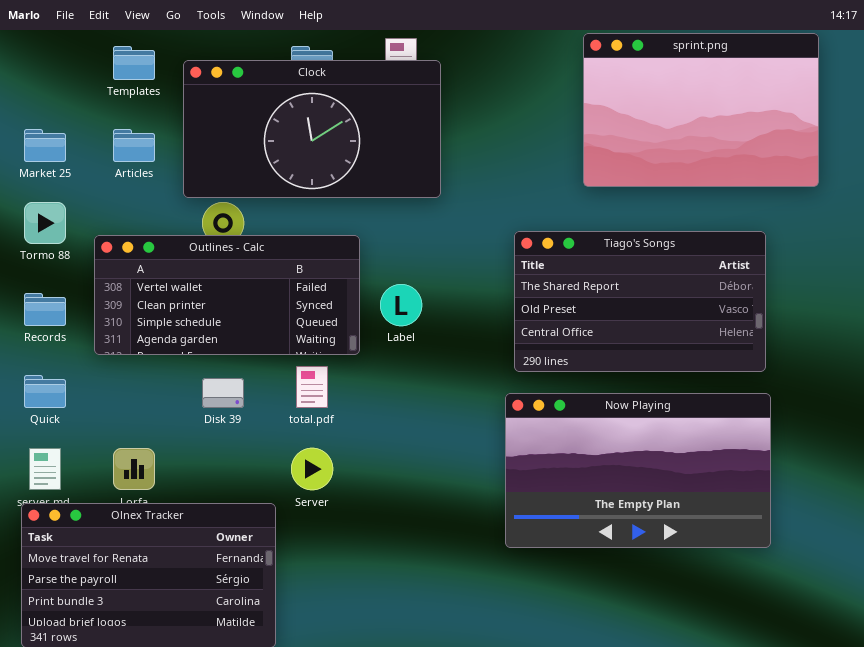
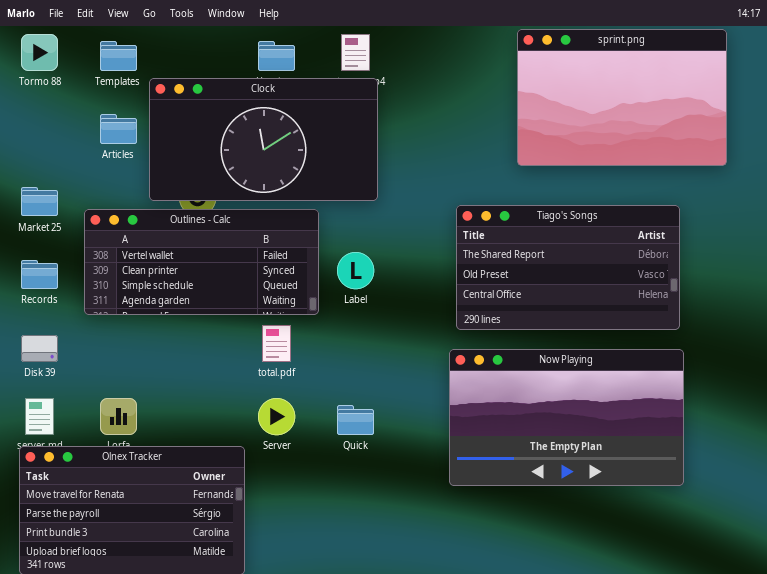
Clock: [183,60,441,198] -> [149,78,378,201], moved
Market 25: [24,129,66,162] -> [21,187,58,216], moved
Tormo 88: [24,202,66,244] -> [21,34,58,71], moved
Quick: [24,375,66,408] -> [337,405,374,435], moved
Disk 39: [202,378,244,408] -> [21,335,58,362], moved

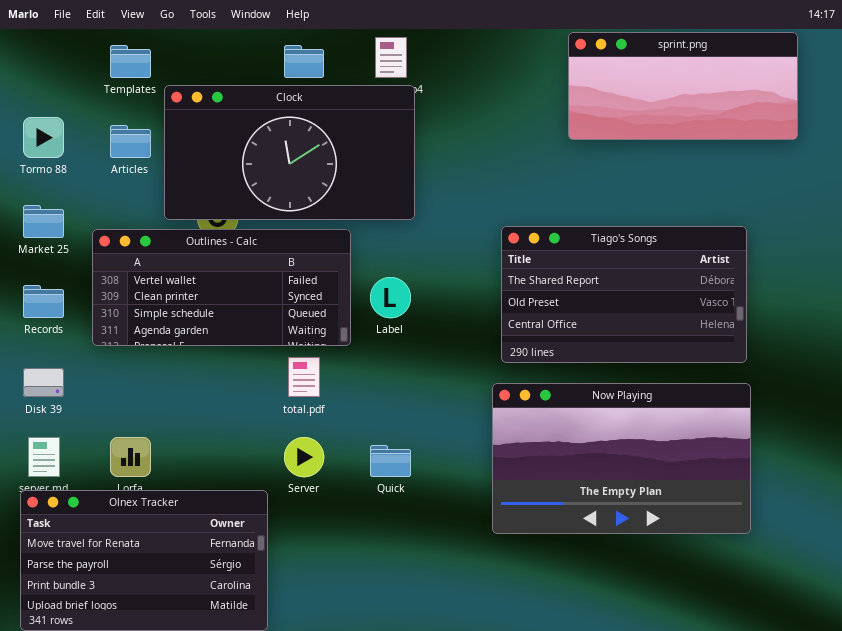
sprint.png: [517,29,727,166] -> [568,32,798,140], resized
Tormo 88: [21,34,58,71] -> [23,117,64,158], moved

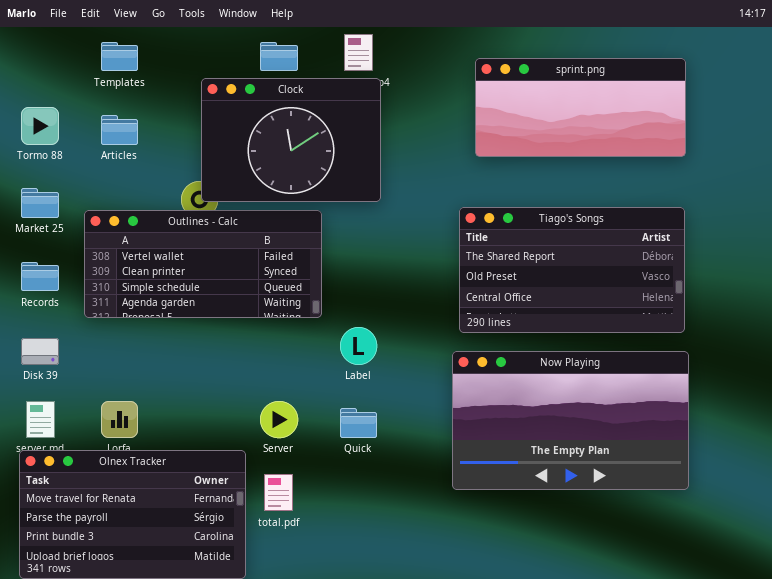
sprint.png: [568,32,798,140] -> [475,58,686,157], moved
Clock: [164,85,415,220] -> [201,78,381,202], resized
Label: [370,277,411,318] -> [340,327,377,365], moved
total.pdf: [288,357,320,397] -> [264,474,293,511], moved

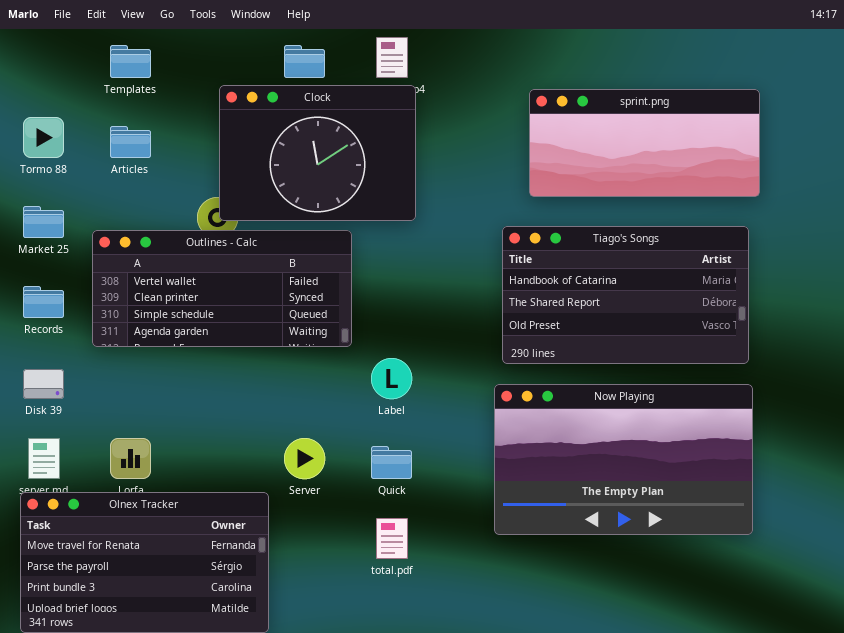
sprint.png: [475,58,686,157] -> [529,89,760,197], moved
Tiago's Songs: [459,207,685,333] -> [502,226,749,364], scrolled up 1 row
total.pdf: [264,474,293,511] -> [376,518,408,559], moved

